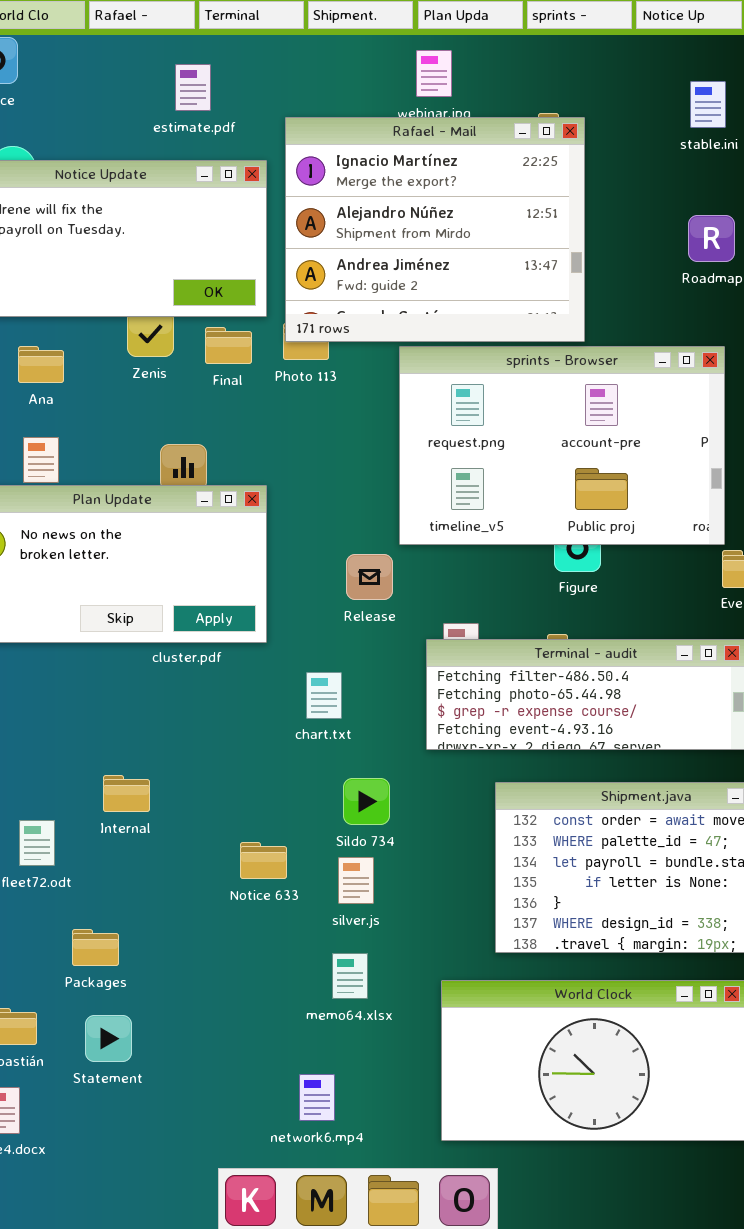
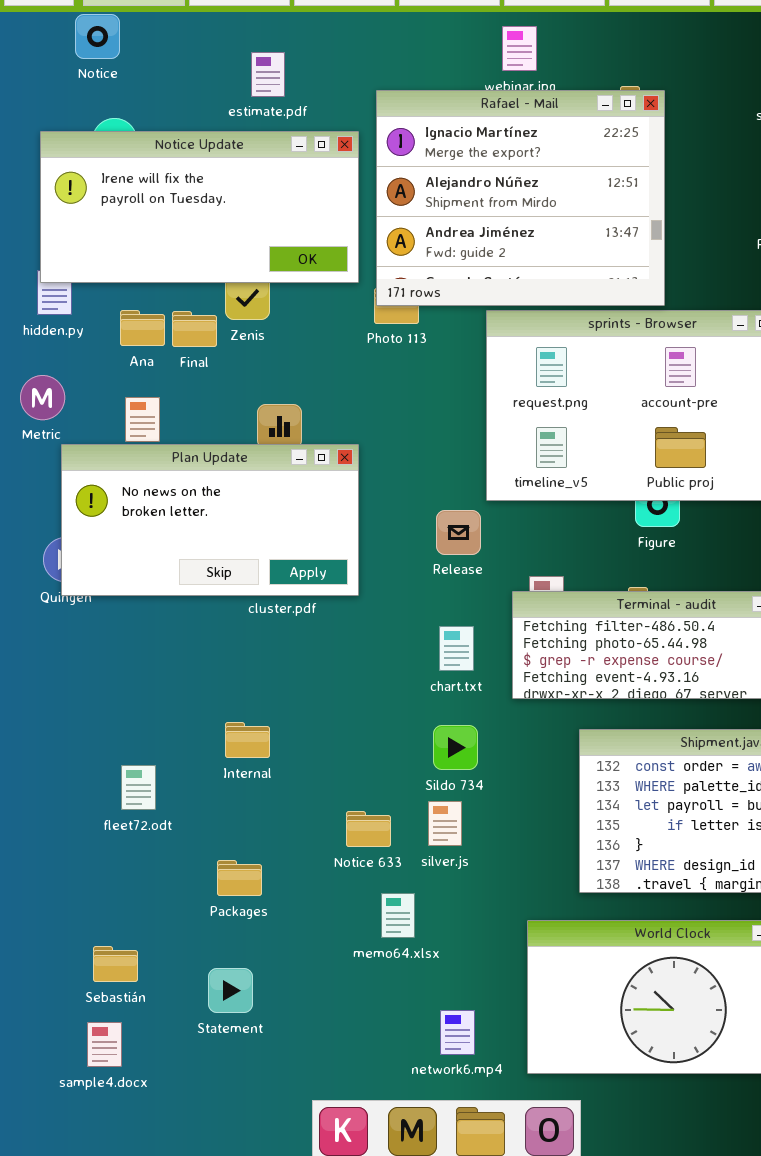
estimate.pdf: [175,64,211,111] -> [251,52,285,97], moved
Final: [205,327,252,364] -> [172,311,217,347], moved
chart.txt: [306,672,342,719] -> [439,626,474,671], moved
Internal: [103,775,150,812] -> [225,722,270,758], moved
Notice 633: [240,842,287,879] -> [346,811,391,847], moved
Packages: [72,929,119,966] -> [217,860,262,896], moved
memo64.xlsx: [332,953,368,999] -> [381,893,415,938], moved
Statement: [85,1015,132,1062] -> [208,968,253,1013], moved
network6.mp4: [299,1074,335,1121] -> [440,1010,475,1055], moved

